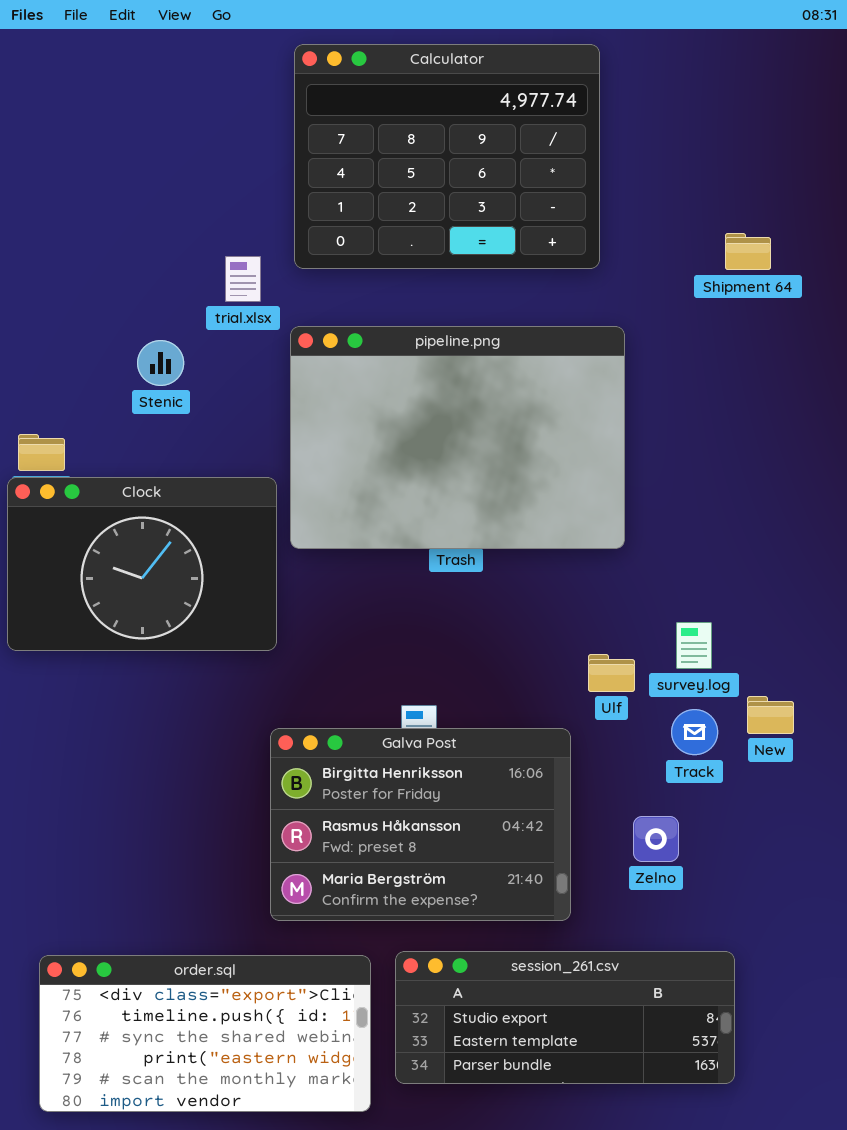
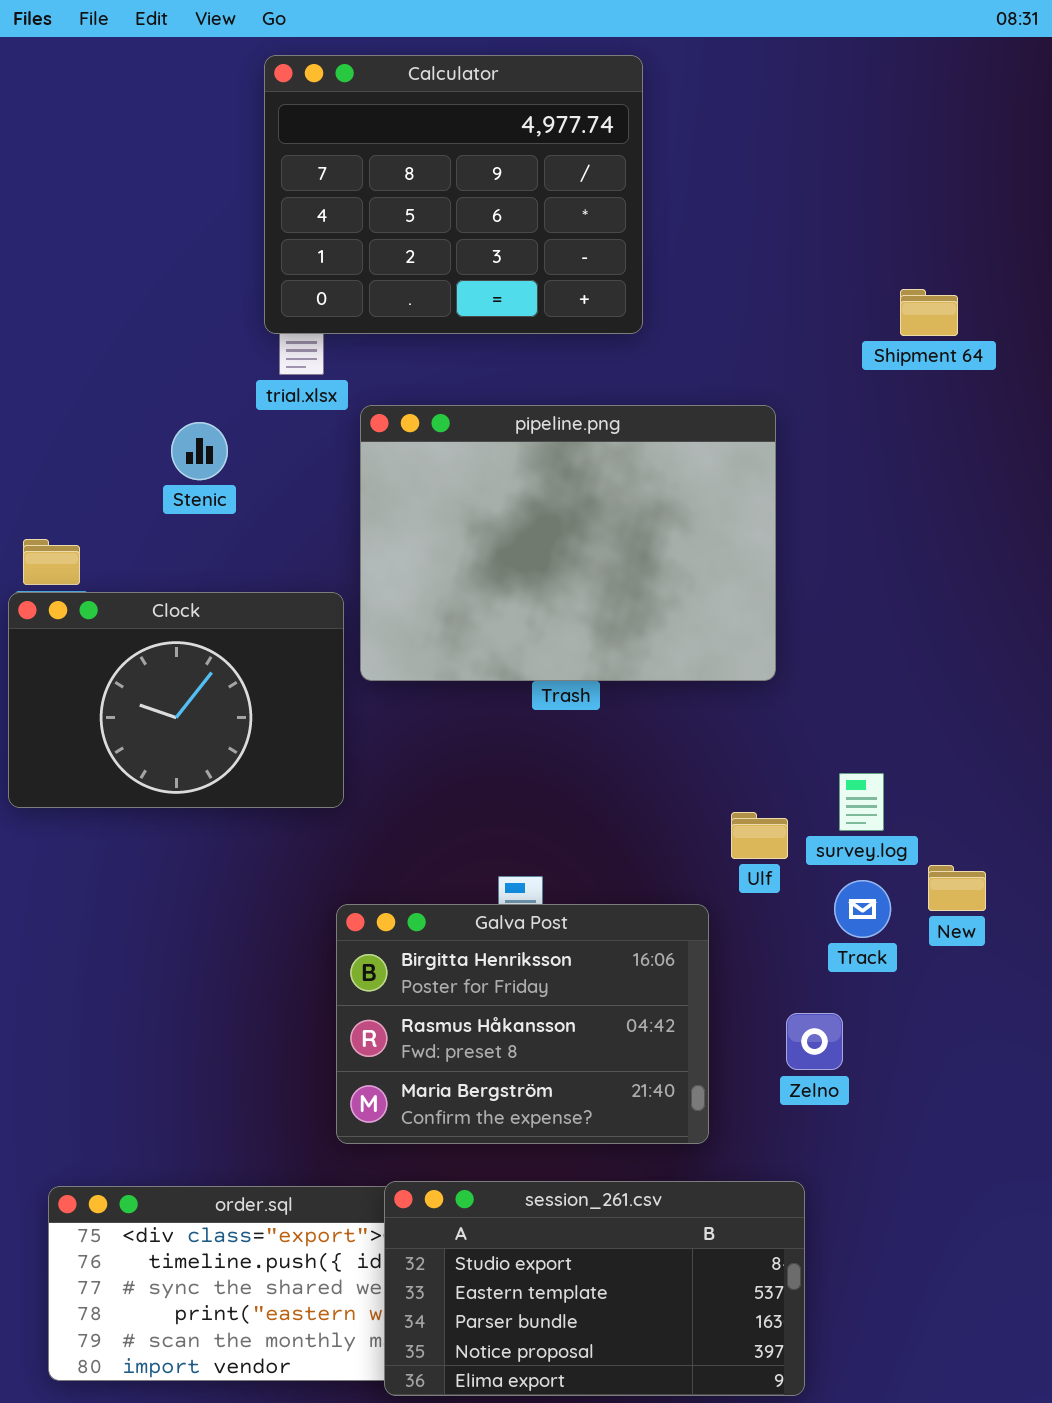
Calculator: [294,44,600,269] -> [264,55,643,334], moved
session_261.csv: [395,951,735,1084] -> [384,1181,805,1396], moved, resized

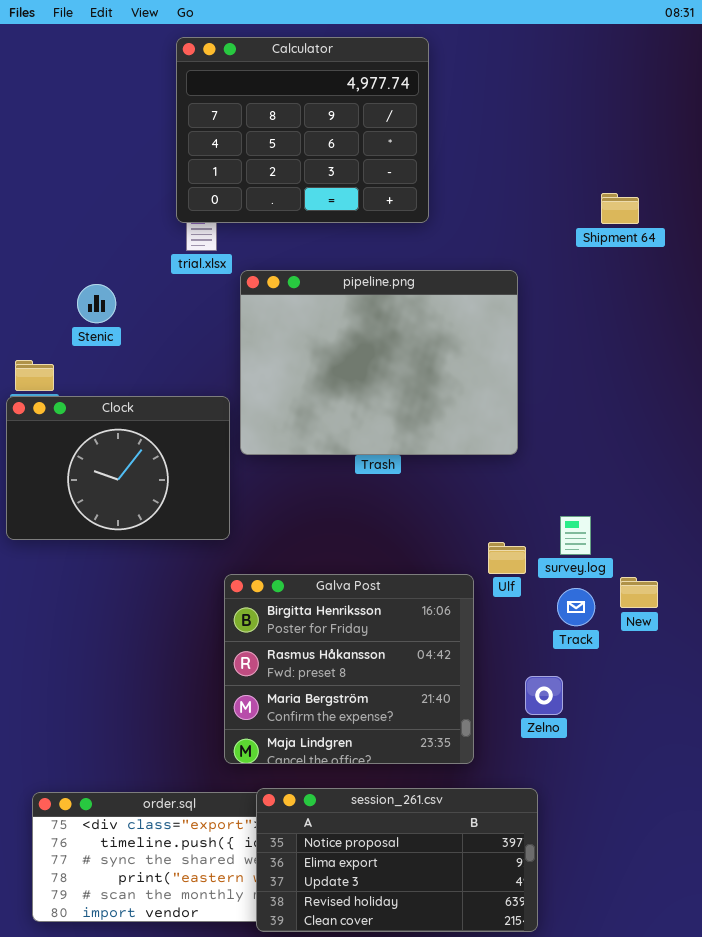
Stenic: [171,422,228,480] -> [77,284,116,323], moved
Galva Post: [336,904,709,1144] -> [224,574,474,764], resized
session_261.csv: [384,1181,805,1396] -> [256,788,538,932], scrolled down 3 rows

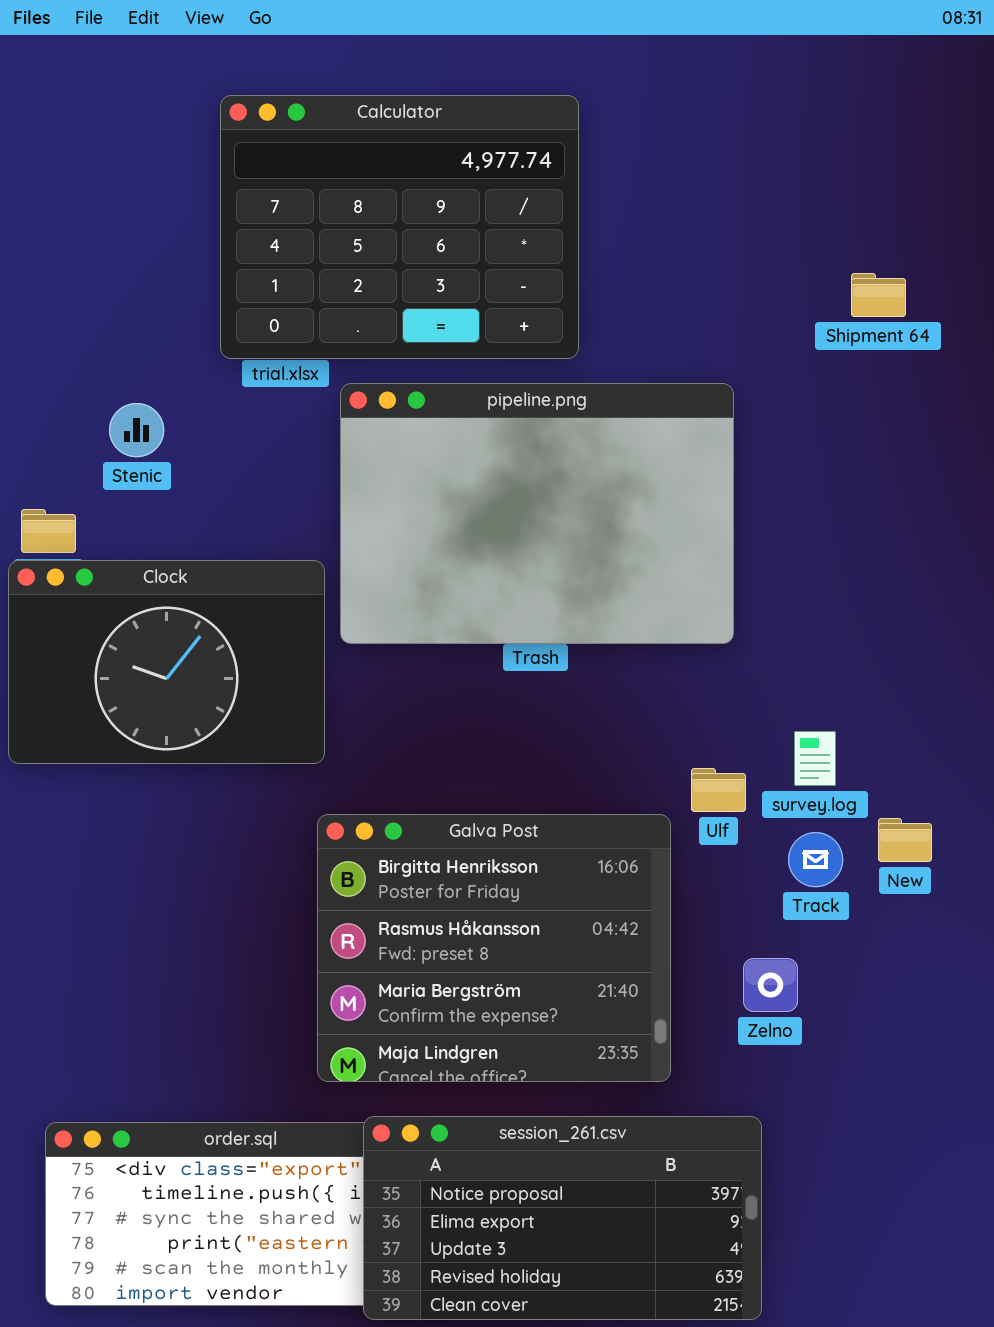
Calculator: [176,37,429,223] -> [220,95,579,359], moved

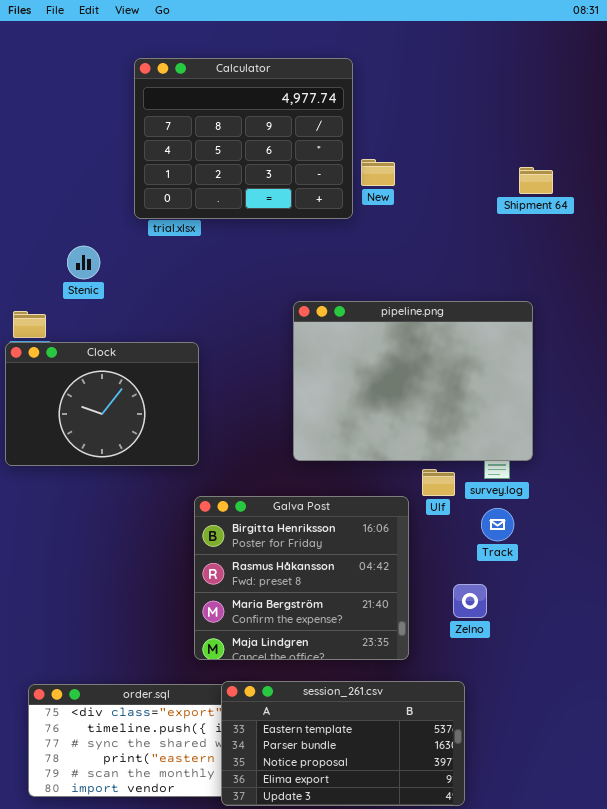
pipeline.png: [340,383,734,644] -> [293,301,533,461], moved
New: [878,818,932,862] -> [361,159,395,186], moved
session_261.csv: [363,1116,762,1320] -> [221,681,465,806], scrolled up 2 rows

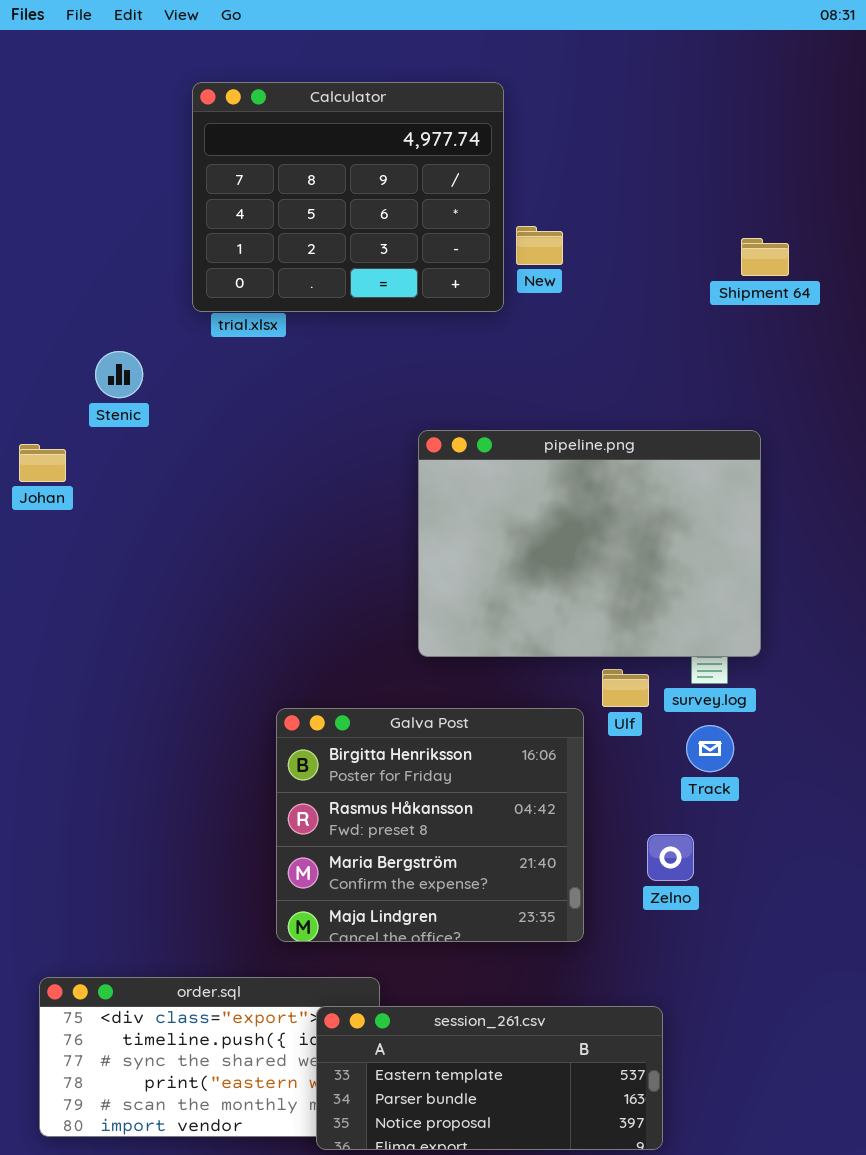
Clock: [5,342,199,466] -> none, closed
session_261.csv: [221,681,465,806] -> [316,1006,663,1150], resized

